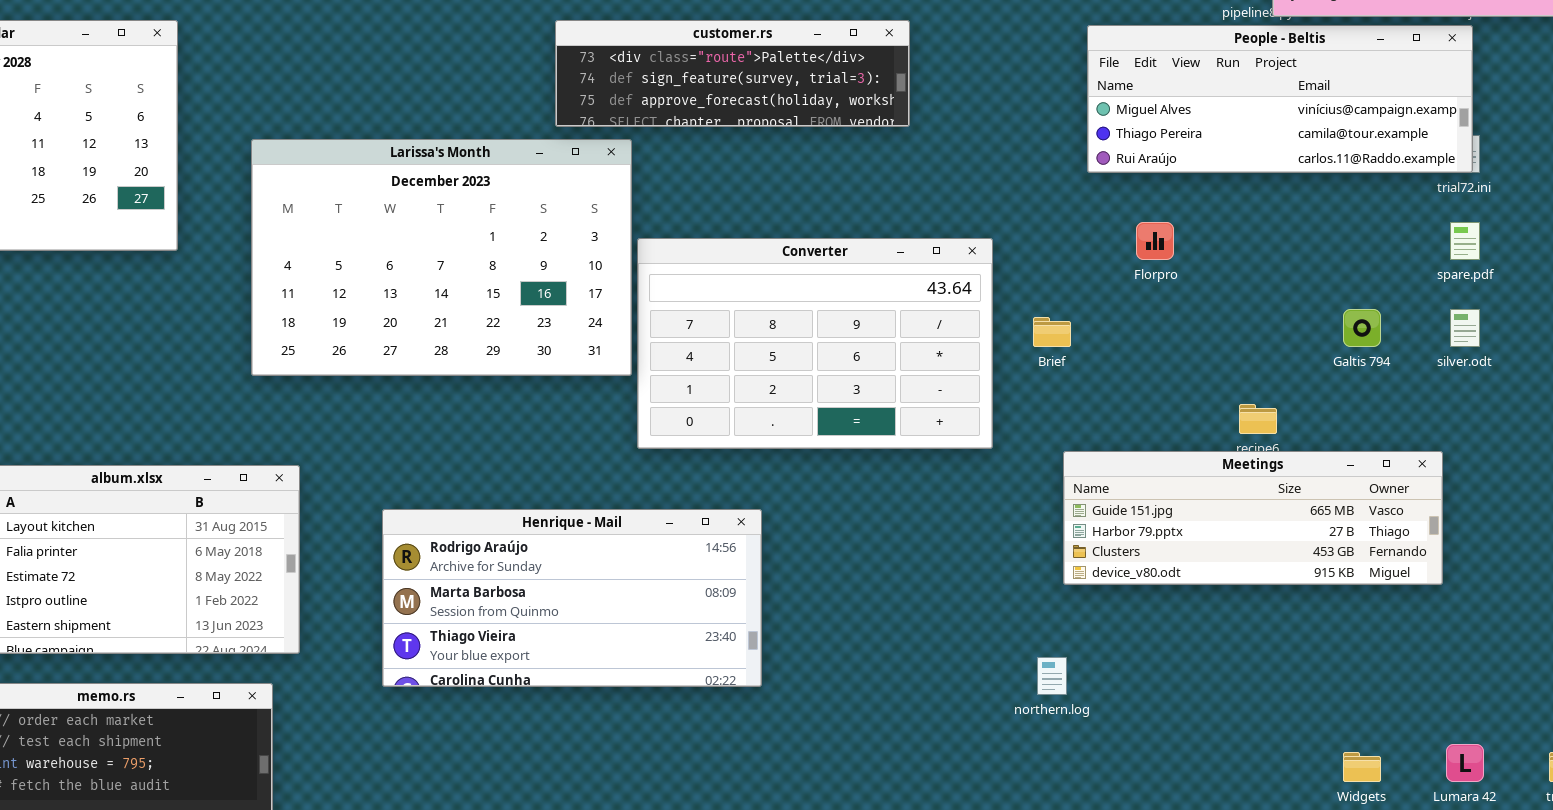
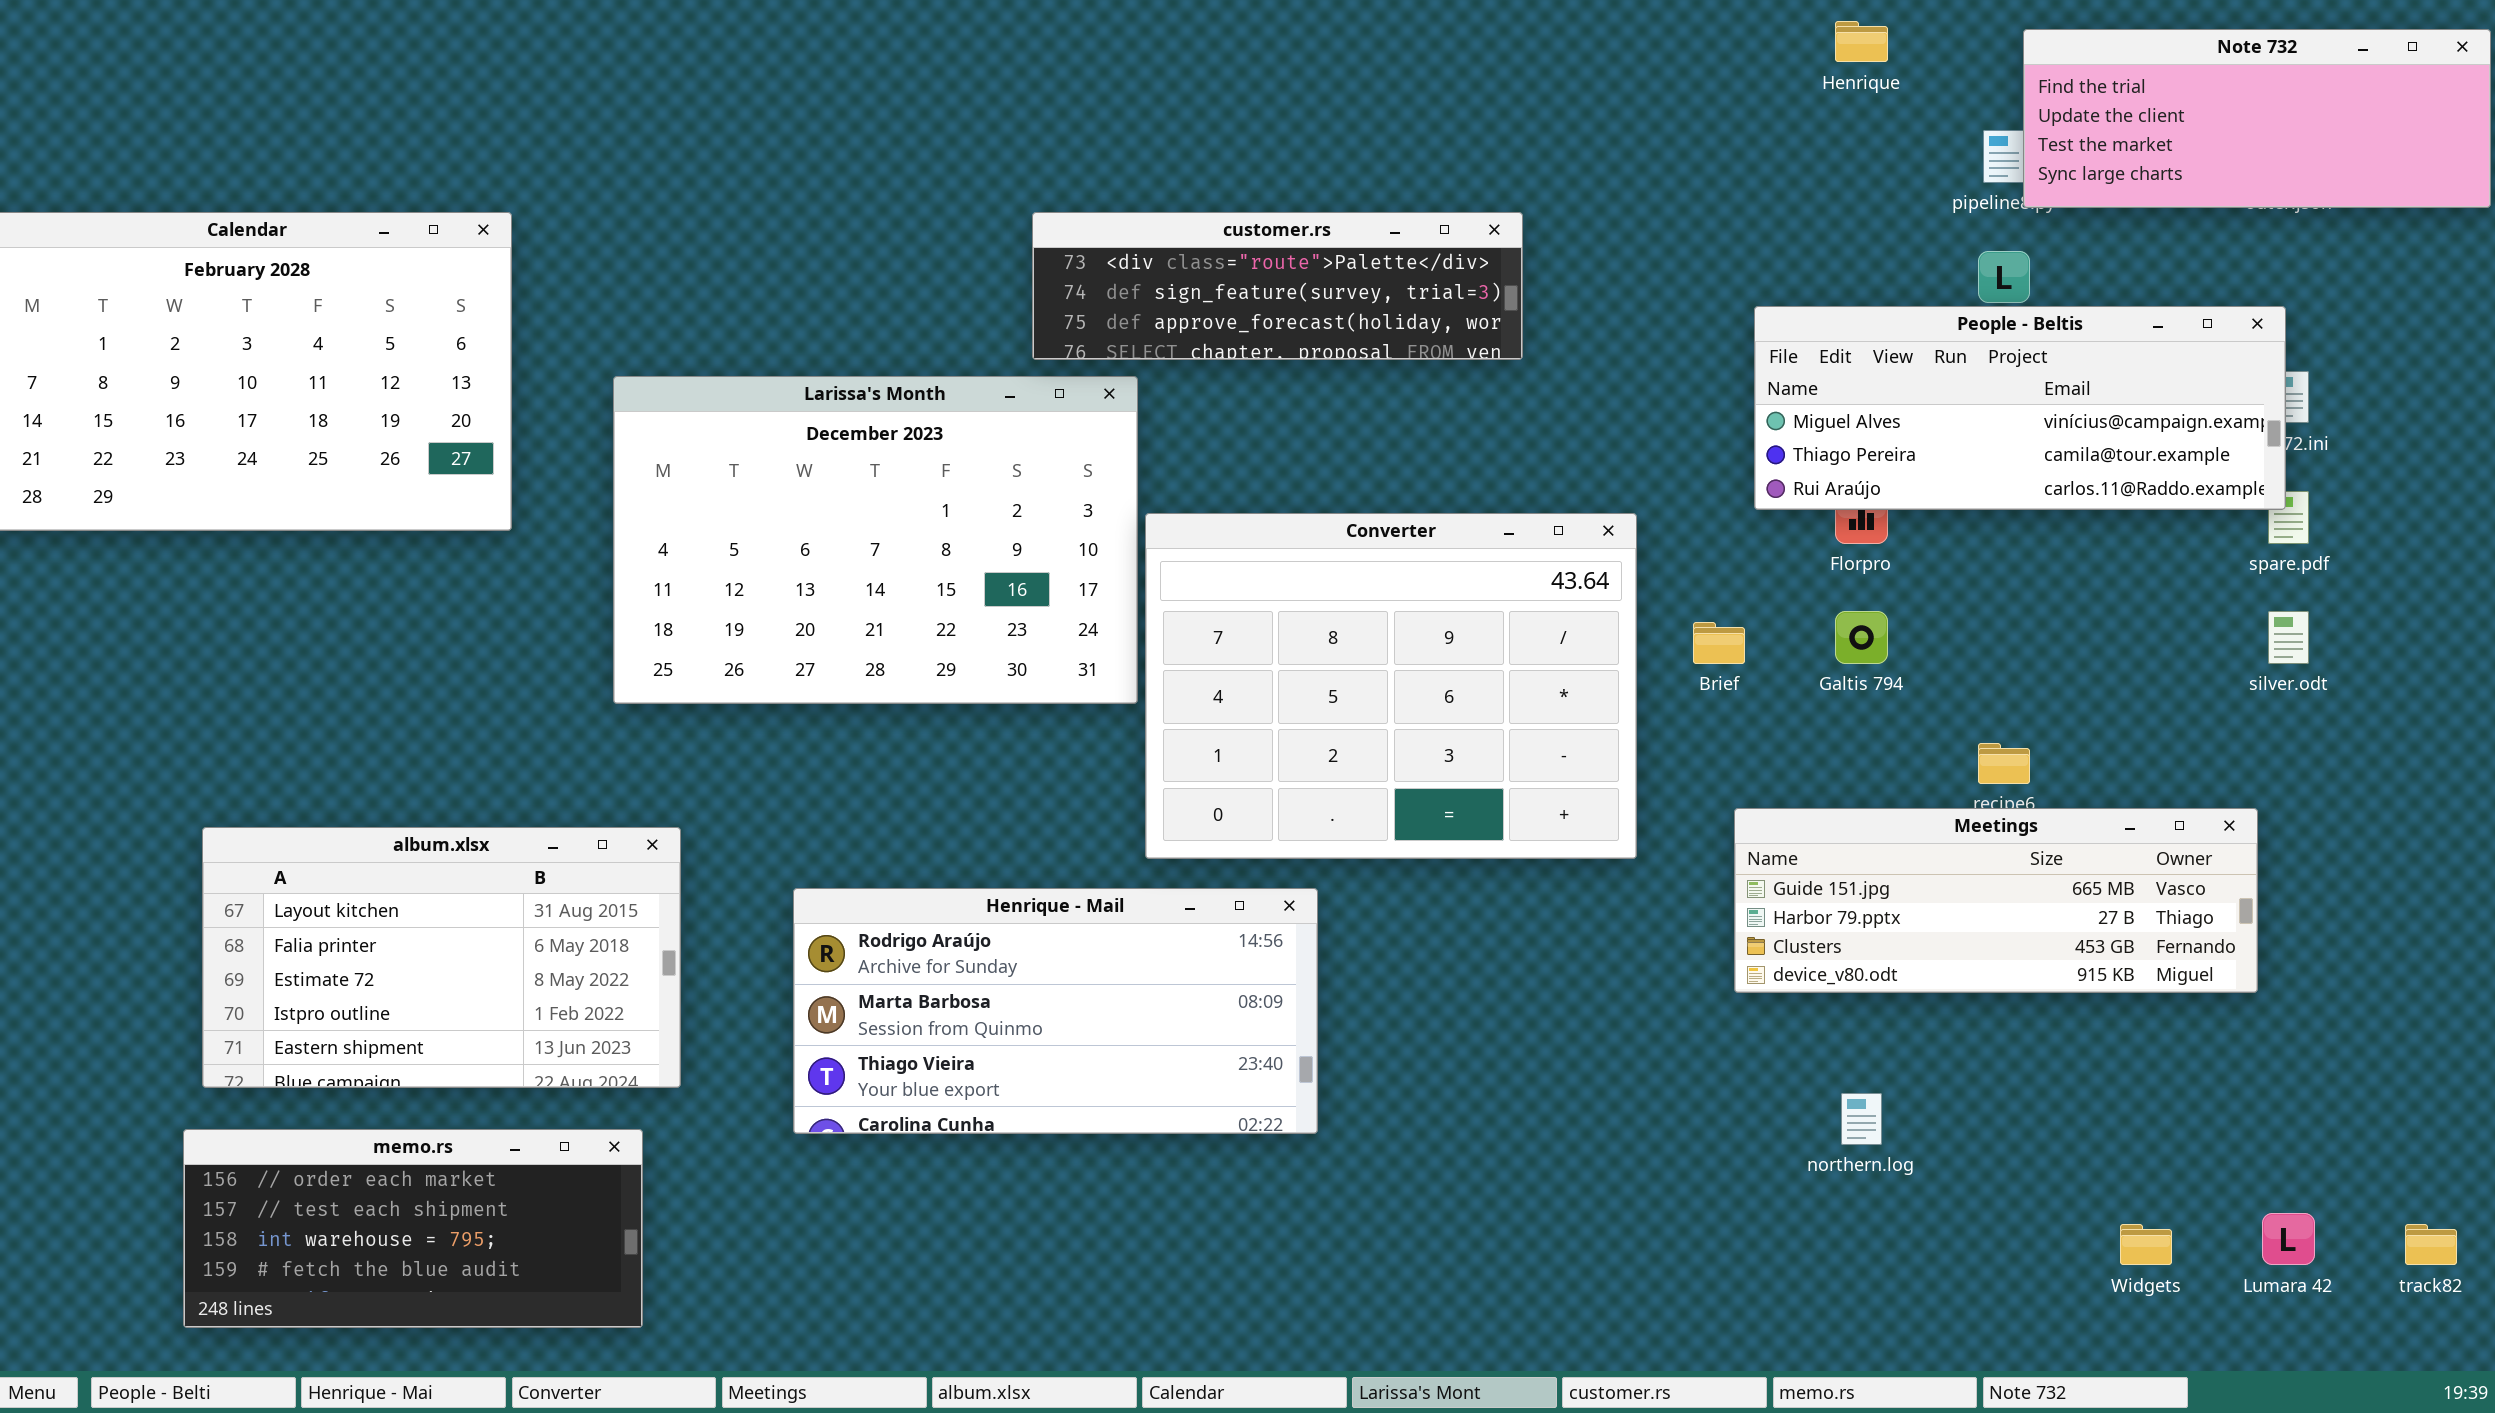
People - Beltis: [1087,25,1473,173] -> [1754,306,2286,510], moved
Converter: [637,238,993,449] -> [1145,513,1637,859], resized
Galtis 794: [1343,309,1381,347] -> [1835,611,1888,664], moved
northern.log: [1037,657,1067,695] -> [1841,1093,1882,1145], moved

